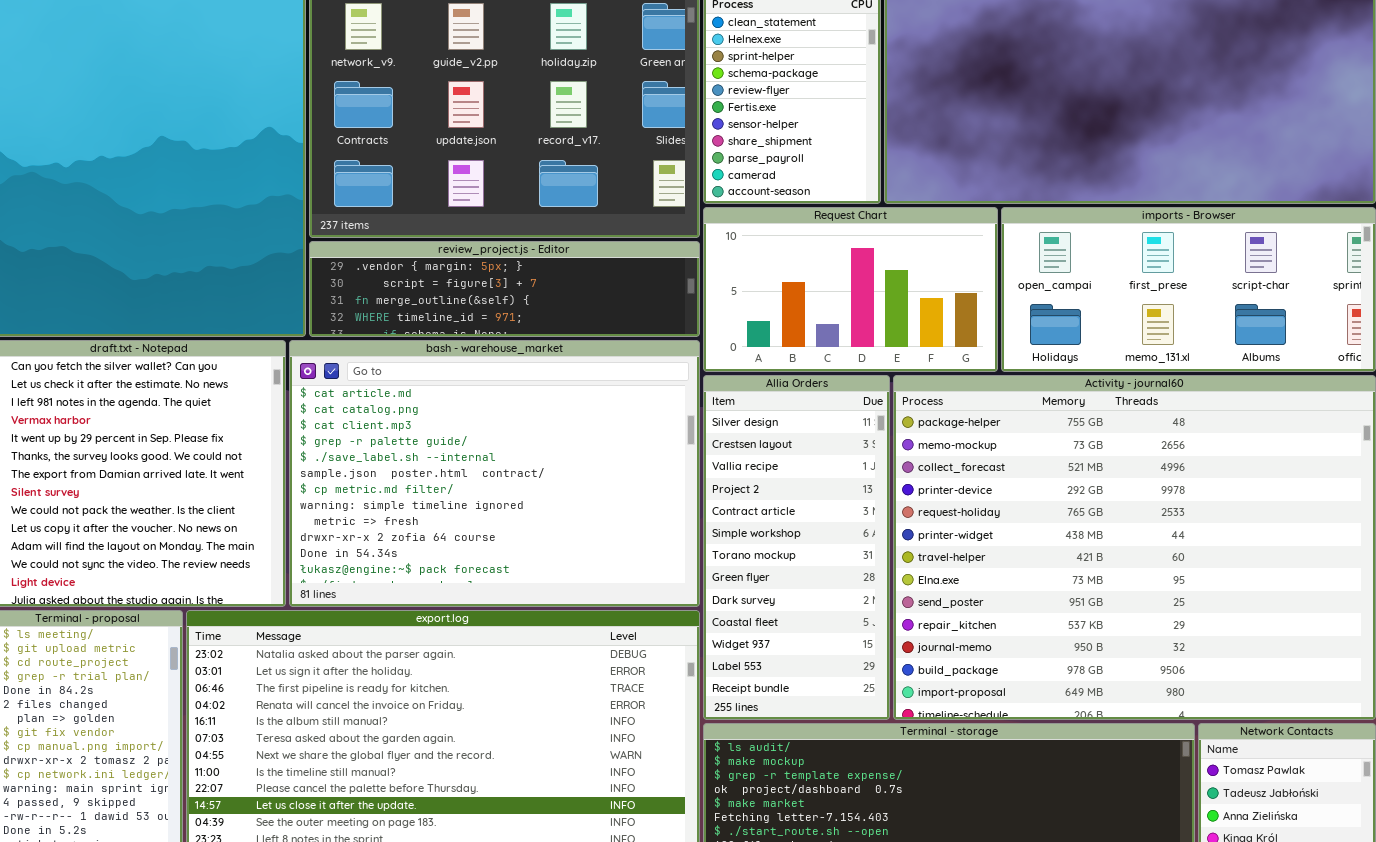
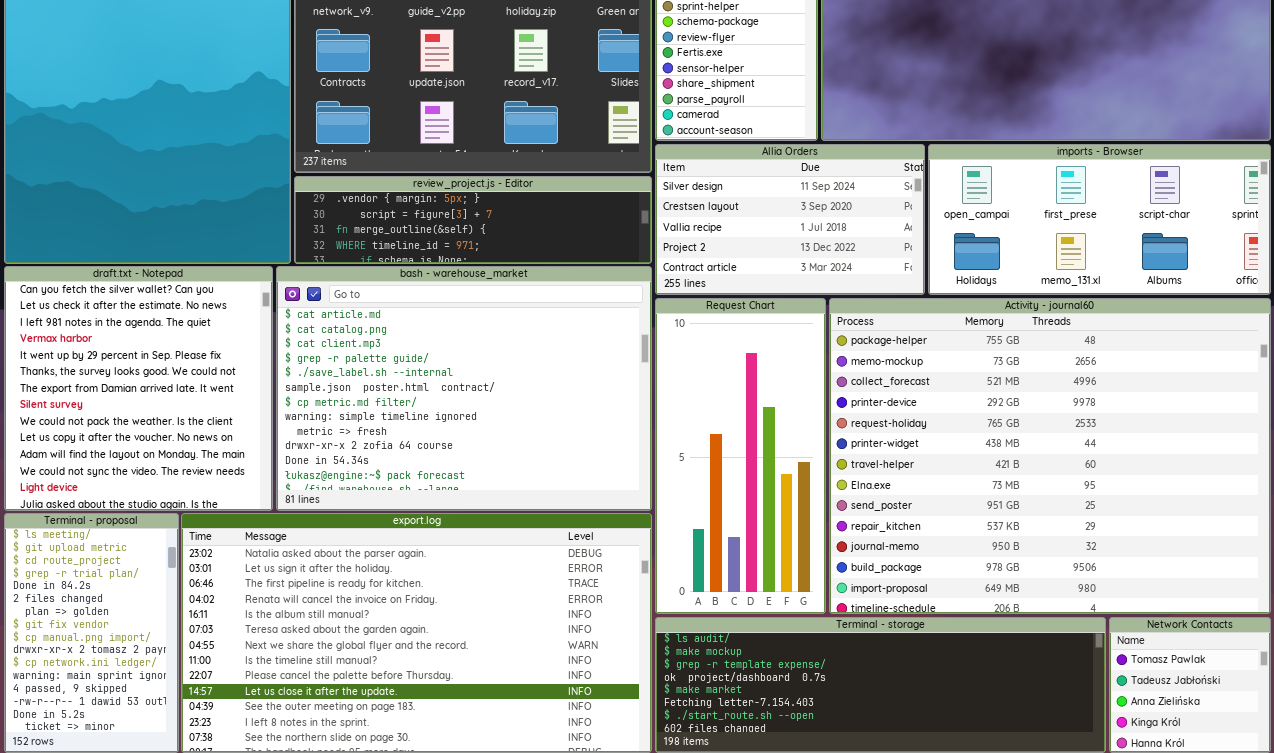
Request Chart: [703,207,998,372] -> [655,298,826,614], moved, resized
Allia Orders: [703,375,890,720] -> [655,144,925,295], moved, resized

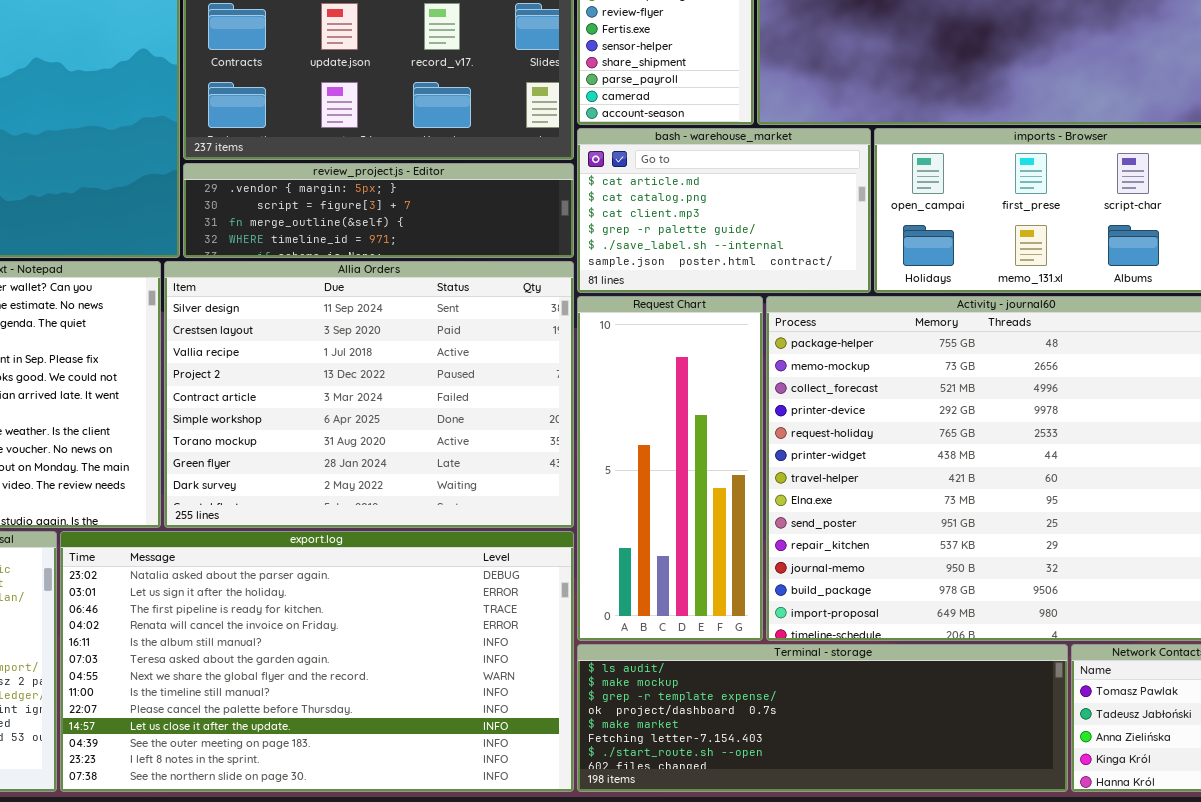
Allia Orders: [655,144,925,295] -> [164,261,574,528], moved, resized
bash - warehouse_market: [276,266,652,511] -> [577,128,871,293], moved, resized

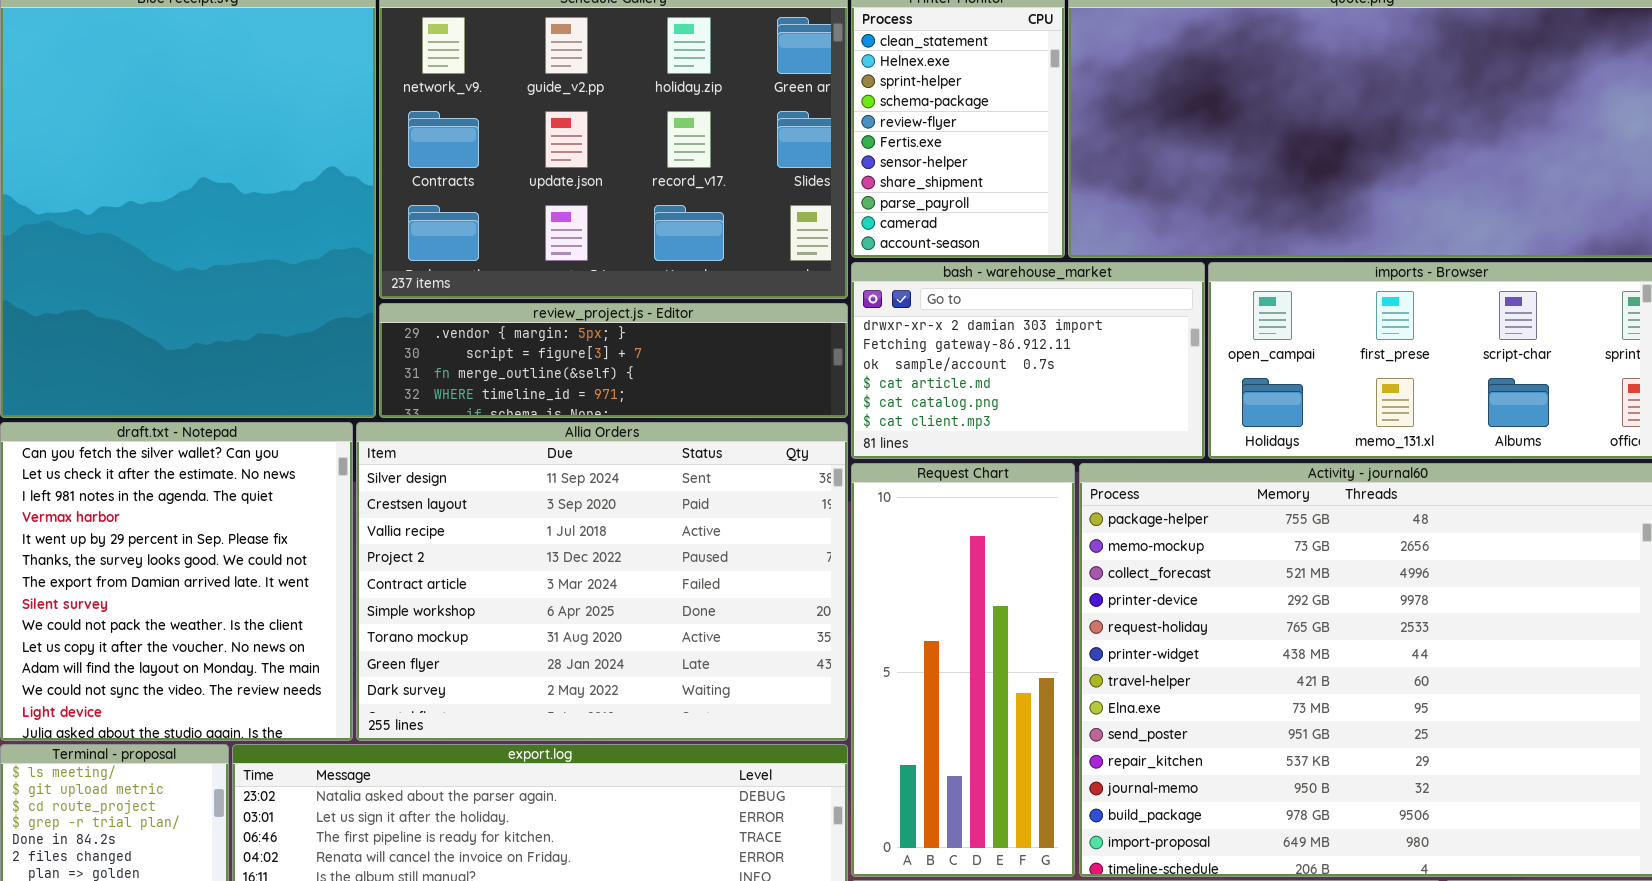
bash - warehouse_market: [577,128,871,293] -> [851,262,1205,459], scrolled up 3 rows

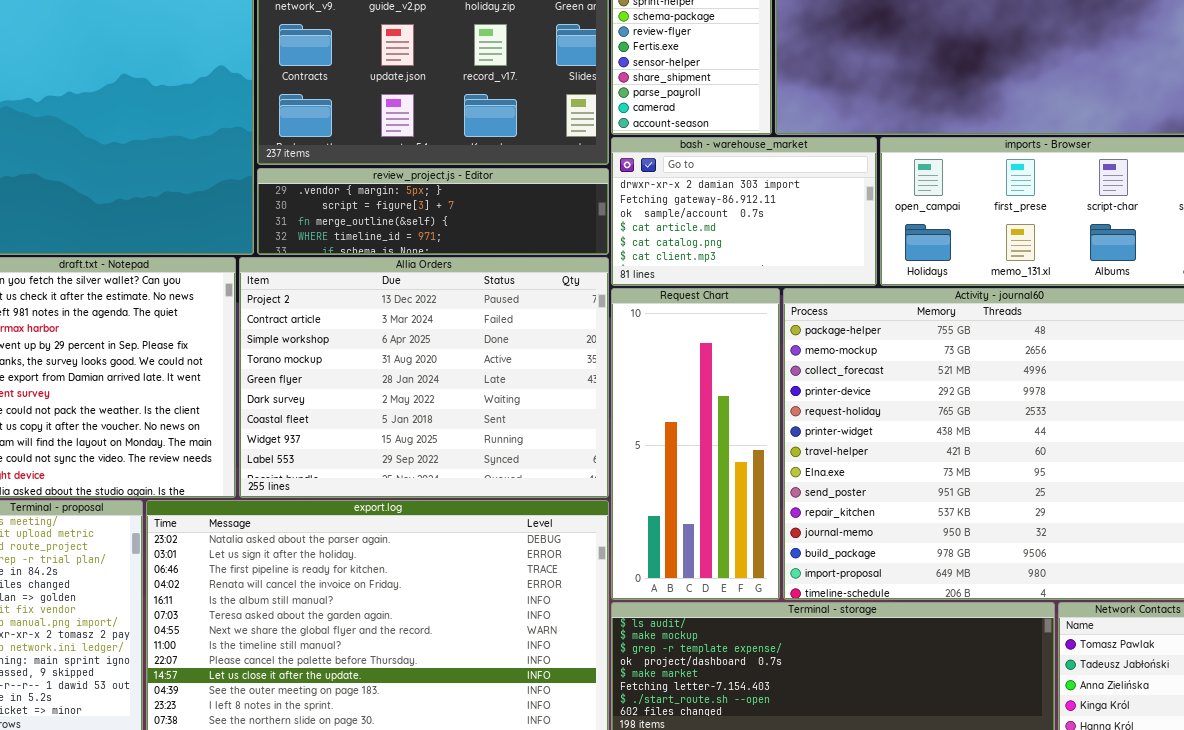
Allia Orders: [356,422,848,741] -> [239,257,609,498], scrolled down 3 rows

